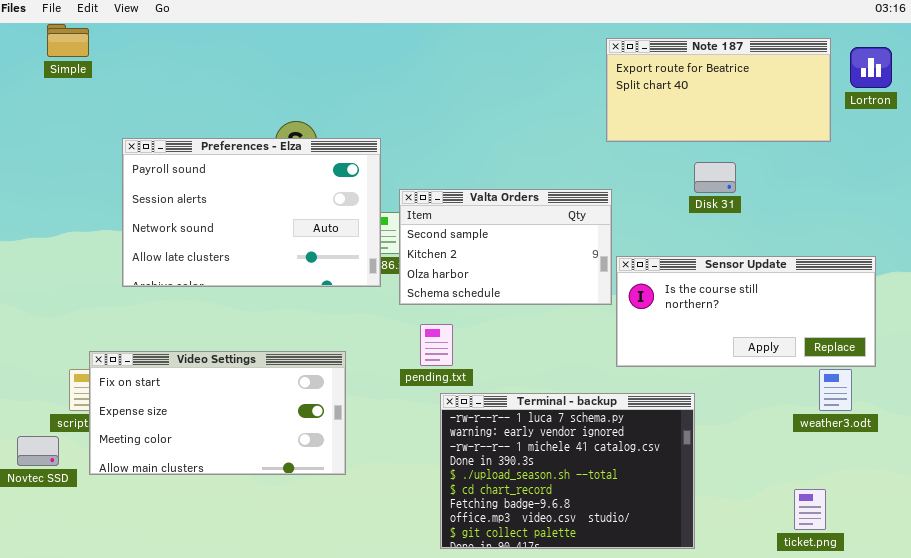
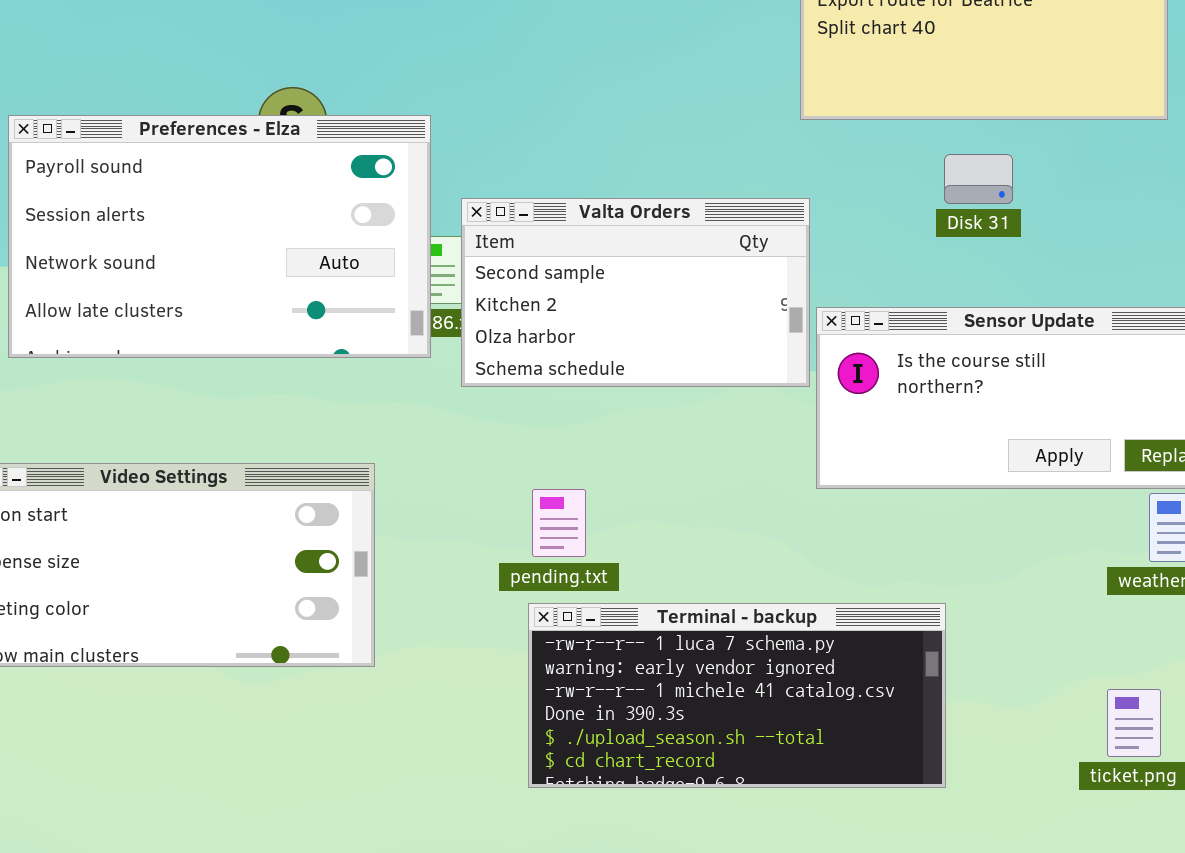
pending.txt: [420,324,453,366] -> [532,489,586,557], moved
Terminal - backup: [440,393,695,549] -> [528,603,946,788], resized

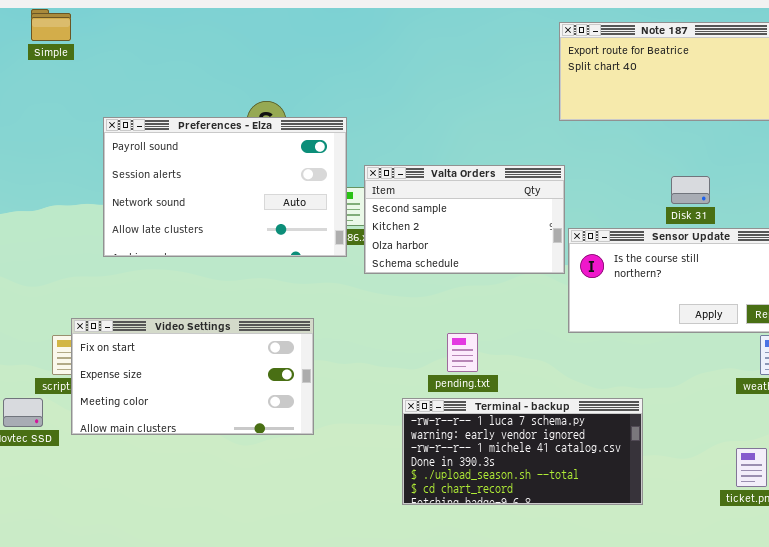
Disk 31: [944,154,1013,204] -> [671,176,710,204], moved
pending.txt: [532,489,586,557] -> [447,333,478,372], moved

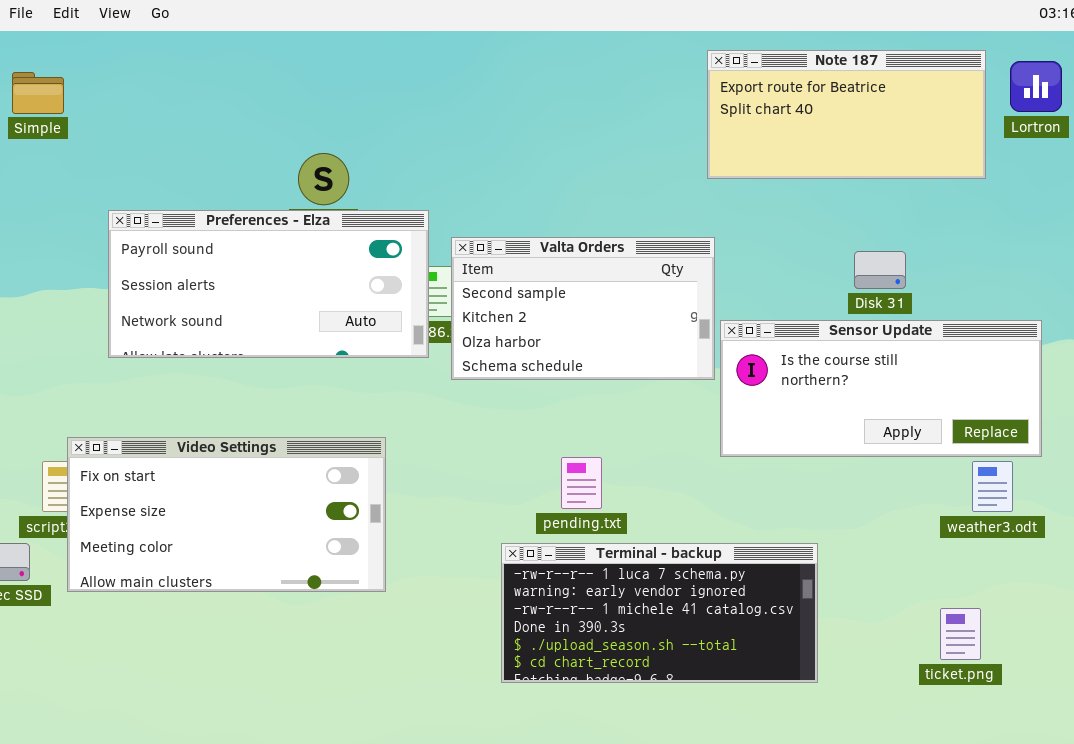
Simple: [31,9,71,41] -> [12,72,64,114], moved
Preferences - Elza: [103,117,347,257] -> [108,210,429,358], resized

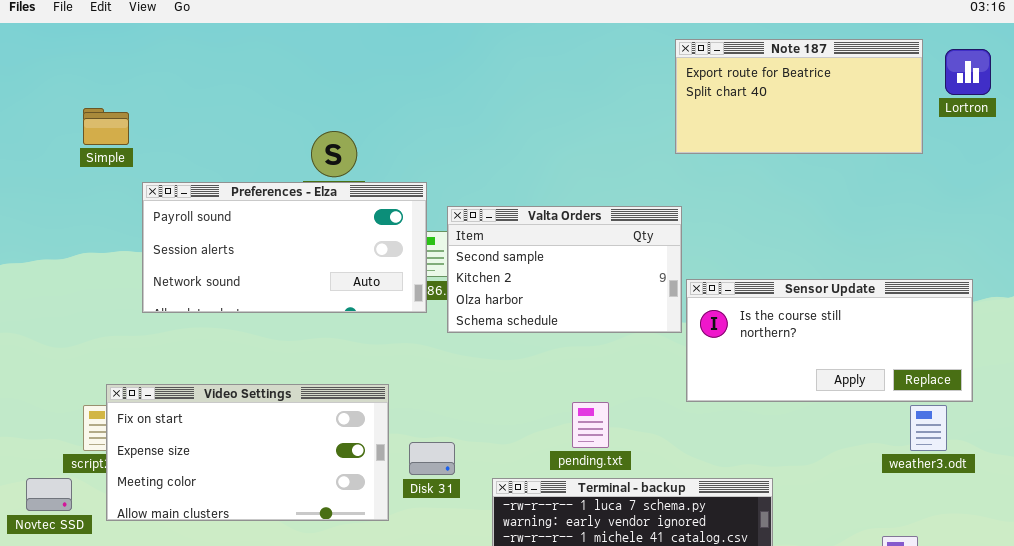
Simple: [12,72,64,114] -> [83,108,129,145], moved
Disk 31: [854,251,906,289] -> [409,442,455,475], moved
pending.txt: [561,457,602,509] -> [572,402,609,448], moved

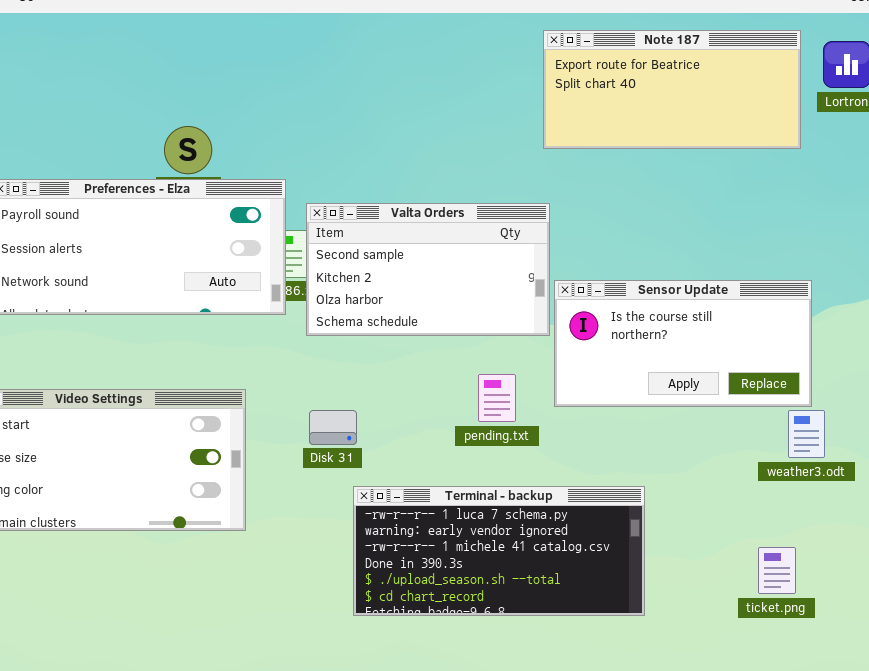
Sensor Update: [686,279,973,402] -> [554,280,812,407], resized
pending.txt: [572,402,609,448] -> [478,374,516,422], moved
Disk 31: [409,442,455,475] -> [309,410,357,445], moved

